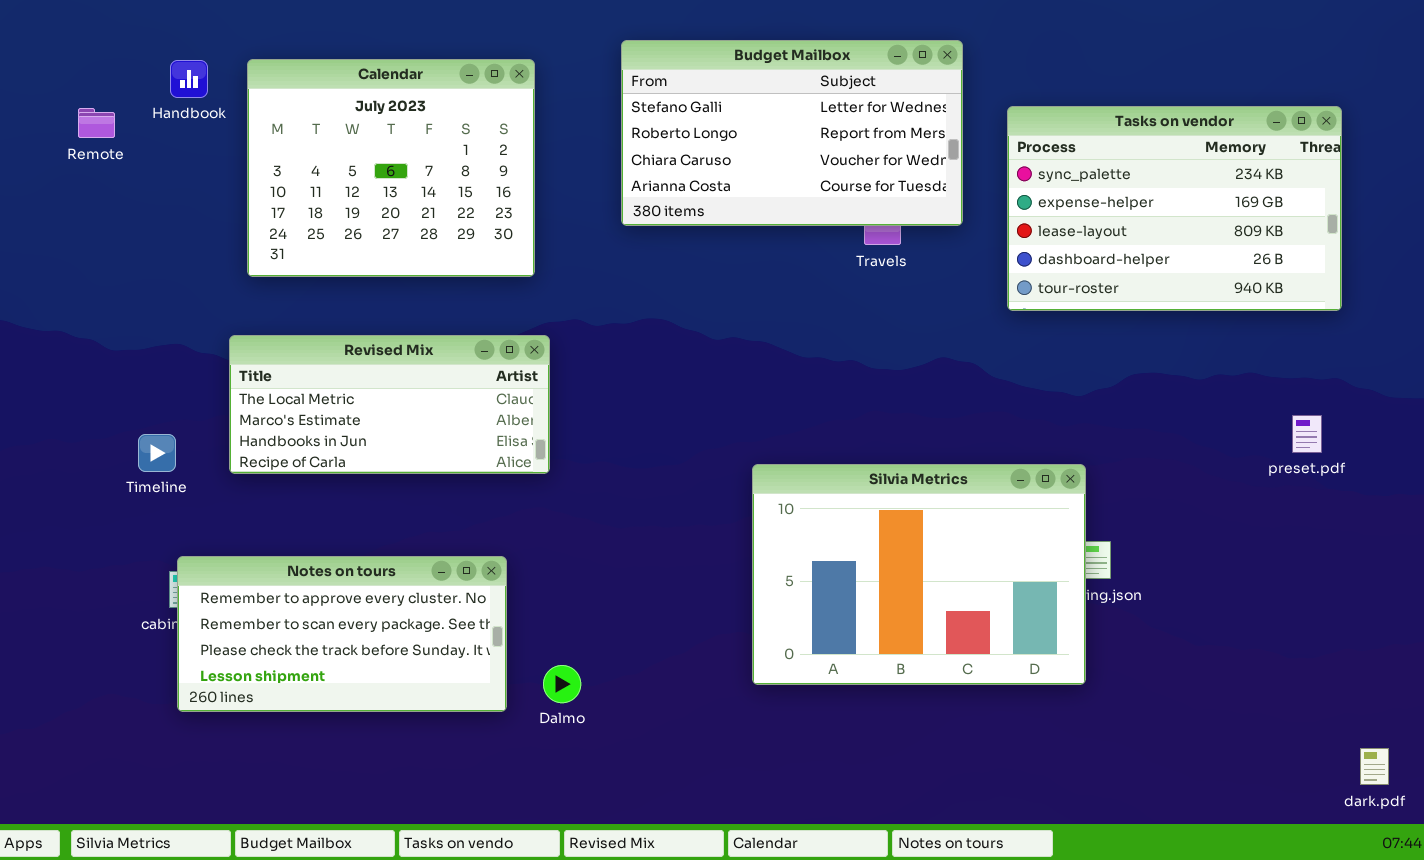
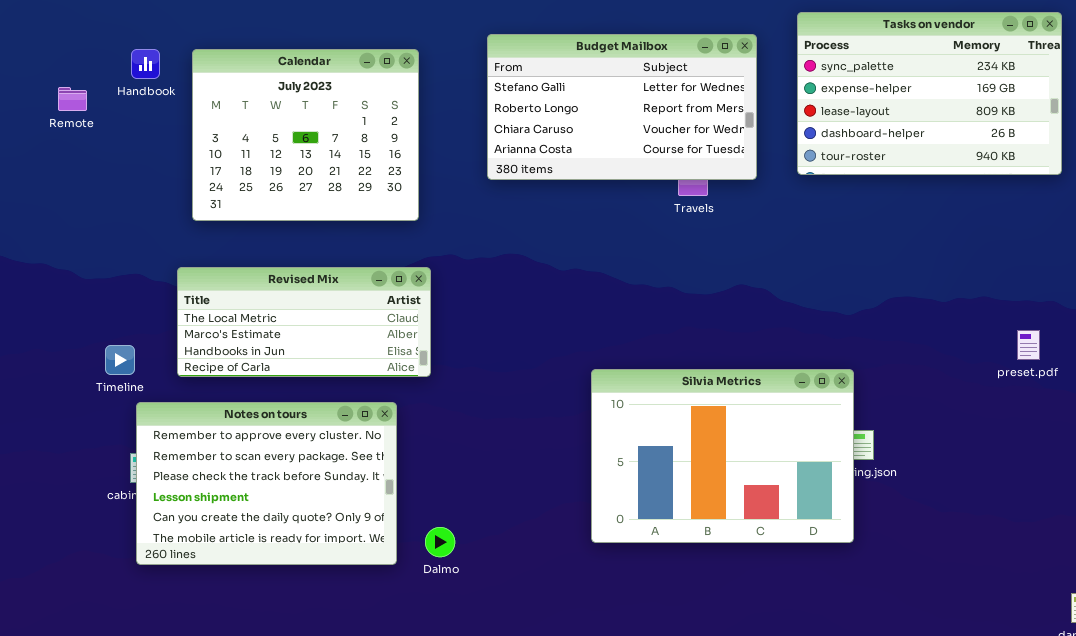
Tasks on vendor: [1007,106,1342,311] -> [797,12,1062,175], moved
Notes on tours: [177,556,507,712] -> [136,402,397,565], resized

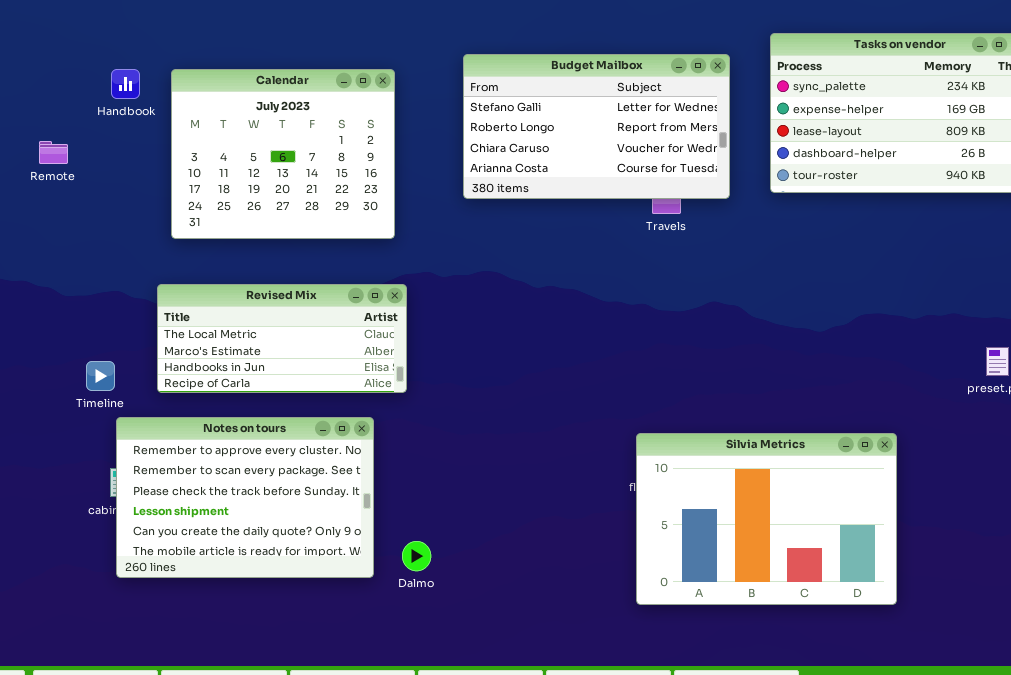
Remote: [58,87,87,111] -> [39,141,68,164], moved
Silvia Metrics: [591,369,854,543] -> [636,433,897,605], moved

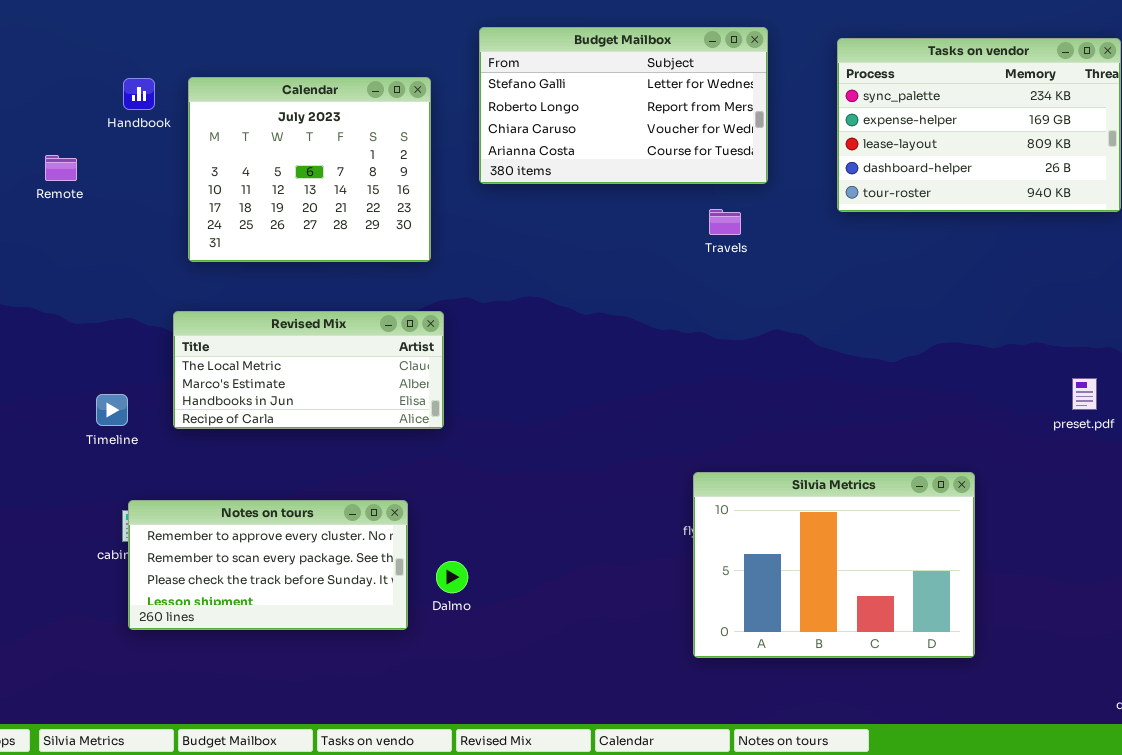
Budget Mailbox: [463,54,730,199] -> [479,27,768,184], moved
Notes on tours: [116,417,374,578] -> [128,500,408,630], resized
Dalmo: [402,541,431,571] -> [436,561,468,593], moved

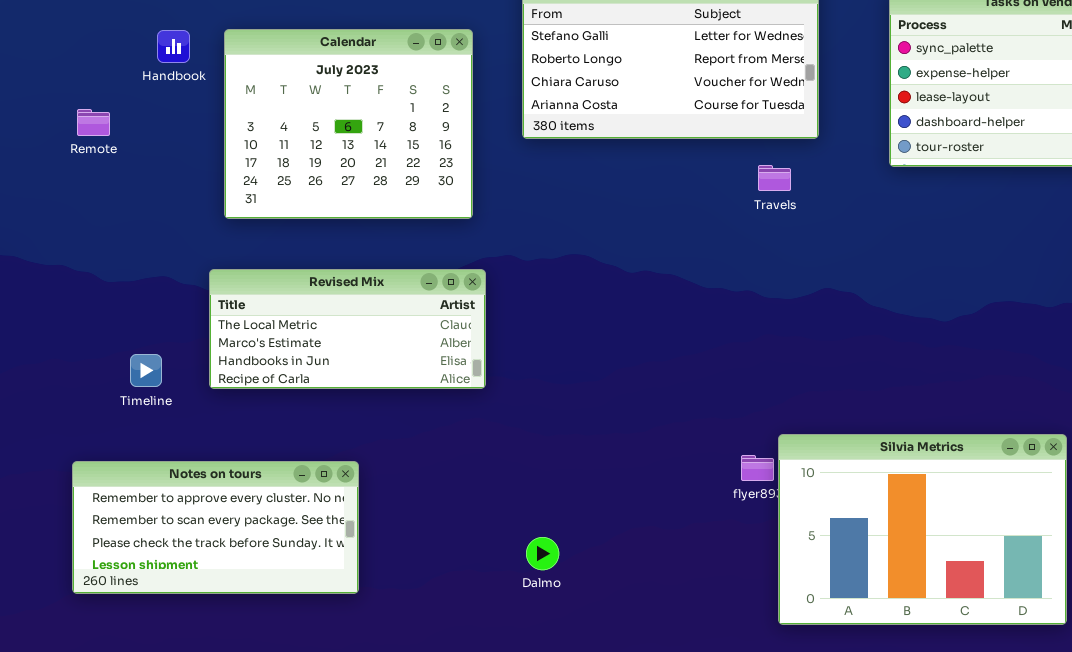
Silvia Metrics: [693,472,975,658] -> [778,434,1067,625], moved
Notes on tours: [128,500,408,630] -> [72,461,359,594], moved
Dalmo: [436,561,468,593] -> [526,537,559,570], moved

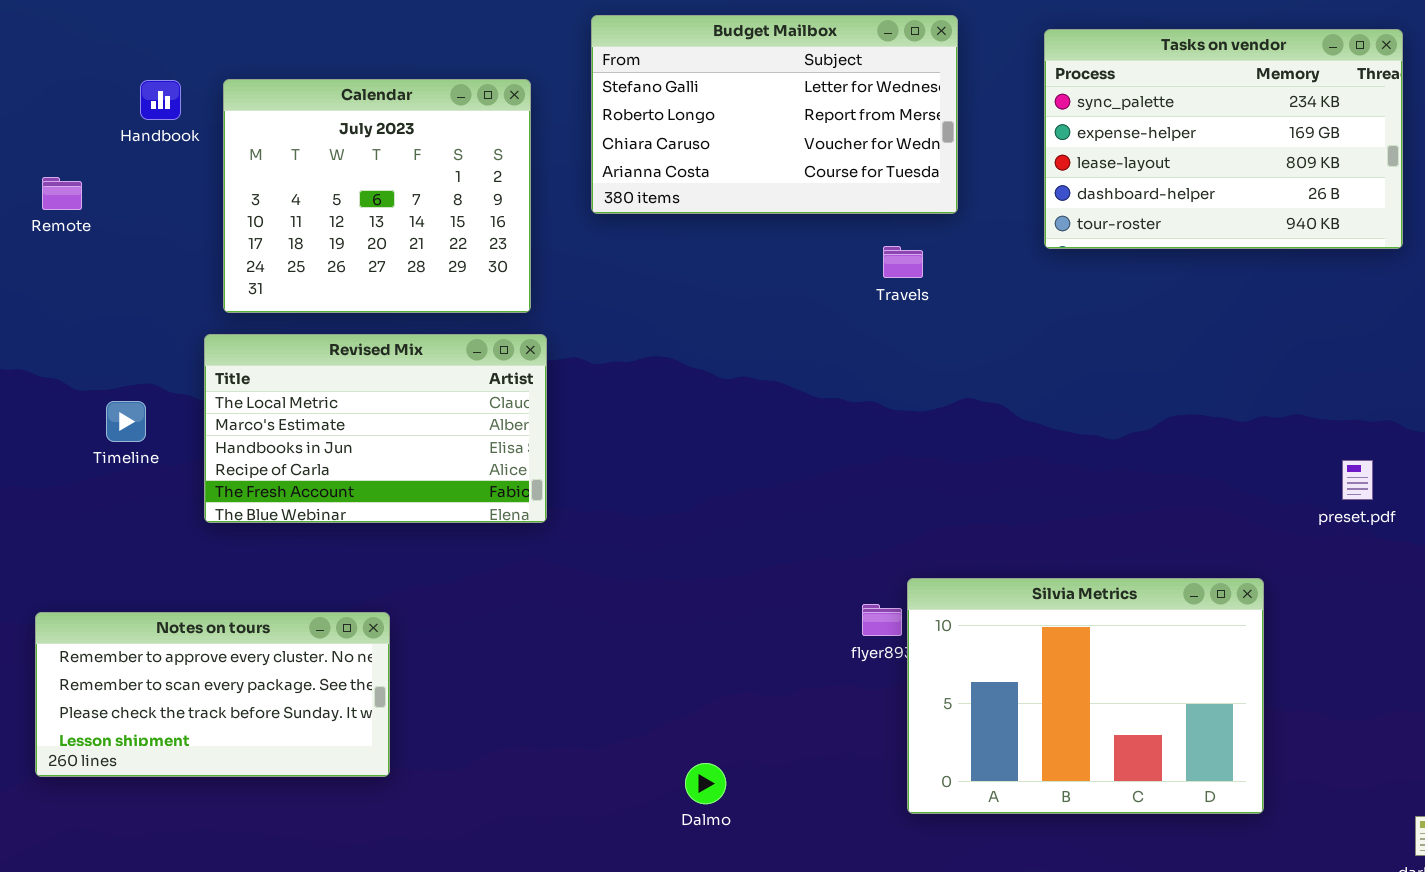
Revised Mix: [209,269,486,389] -> [204,334,547,523], resized
Timeline: [130,354,162,387] -> [106,401,146,442], moved
Dalmo: [526,537,559,570] -> [685,763,726,804], moved

